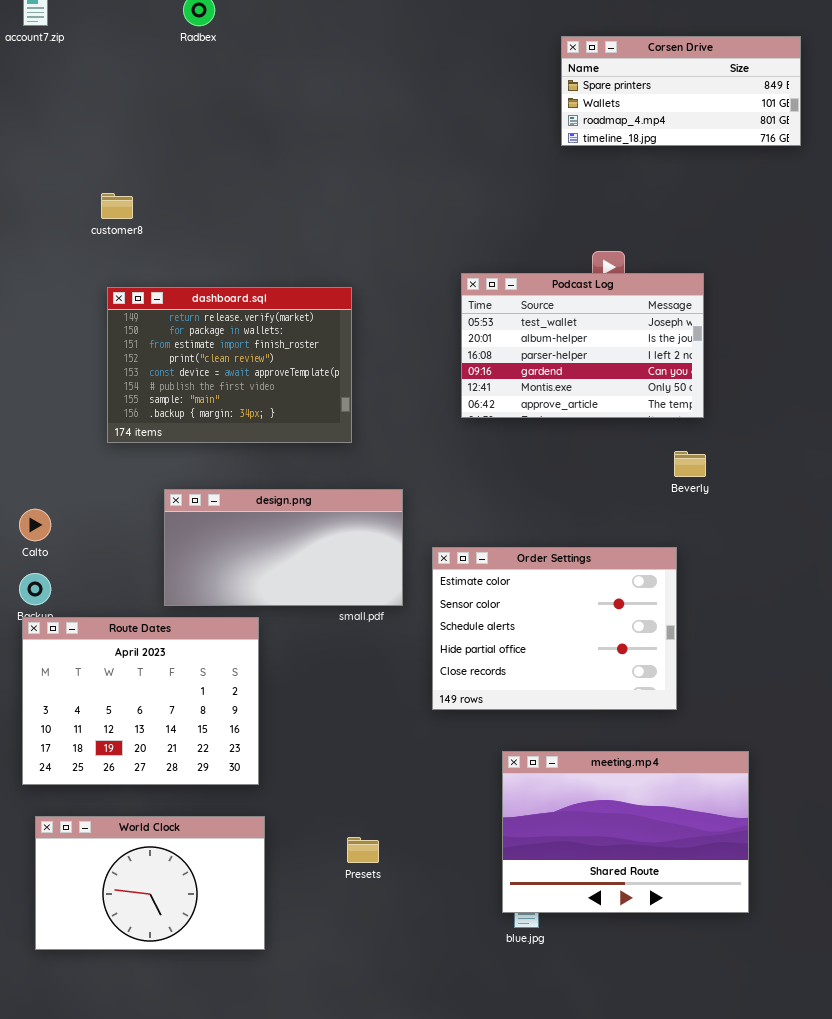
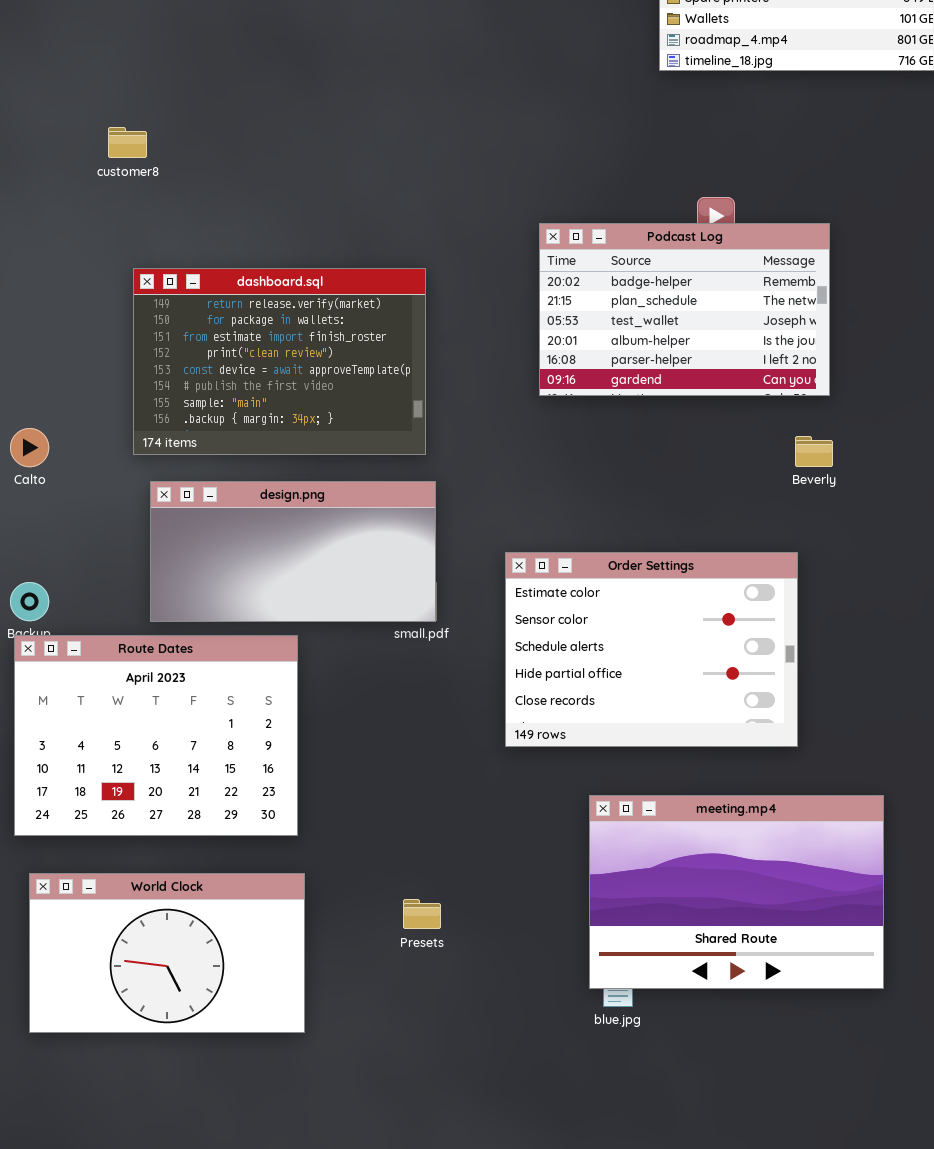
Podcast Log: [461,273,704,418] -> [539,223,830,396], scrolled up 2 rows
dashboard.sql: [107,287,352,443] -> [133,268,426,455], moved
design.png: [164,489,403,606] -> [150,481,436,622], moved
Calto: [19,509,51,541] -> [10,428,49,467], moved

